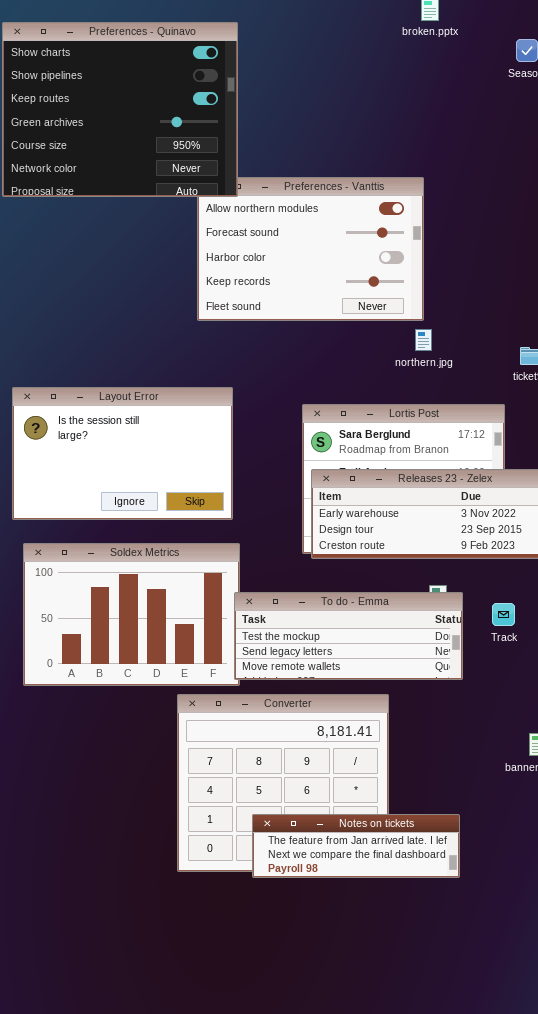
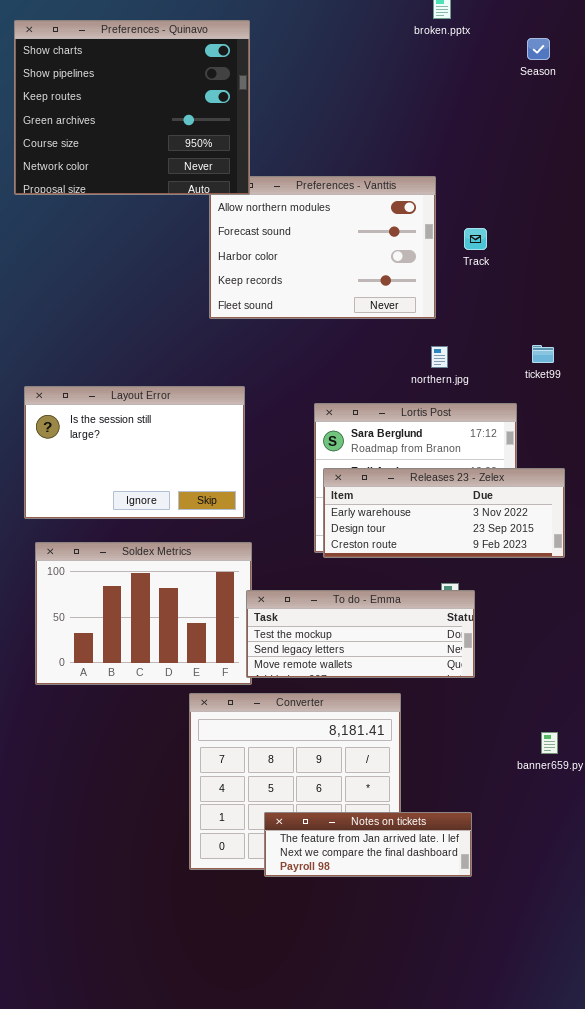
northern.jpg: [415,329,432,351] -> [431,346,448,368], moved
Track: [492,603,515,626] -> [464,228,487,250], moved

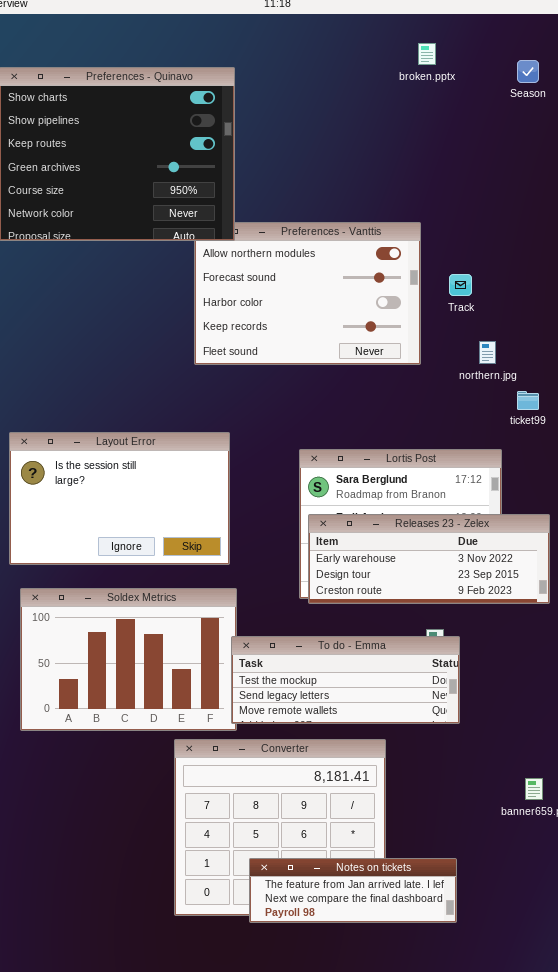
Season: [527,38,550,60] -> [517,60,539,83], moved
northern.jpg: [431,346,448,368] -> [479,341,496,364], moved

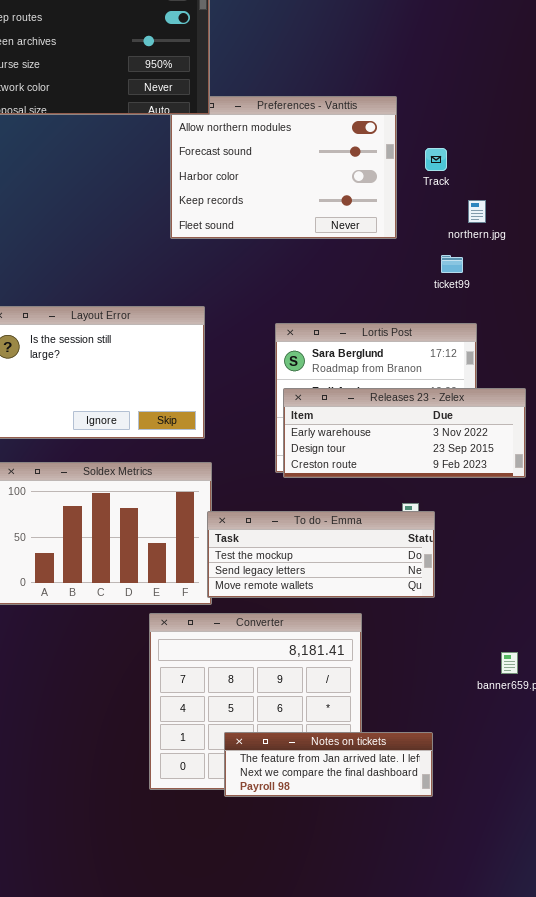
northern.jpg: [479,341,496,364] -> [468,200,486,223], moved
ticket99: [517,391,539,410] -> [441,255,463,273], moved

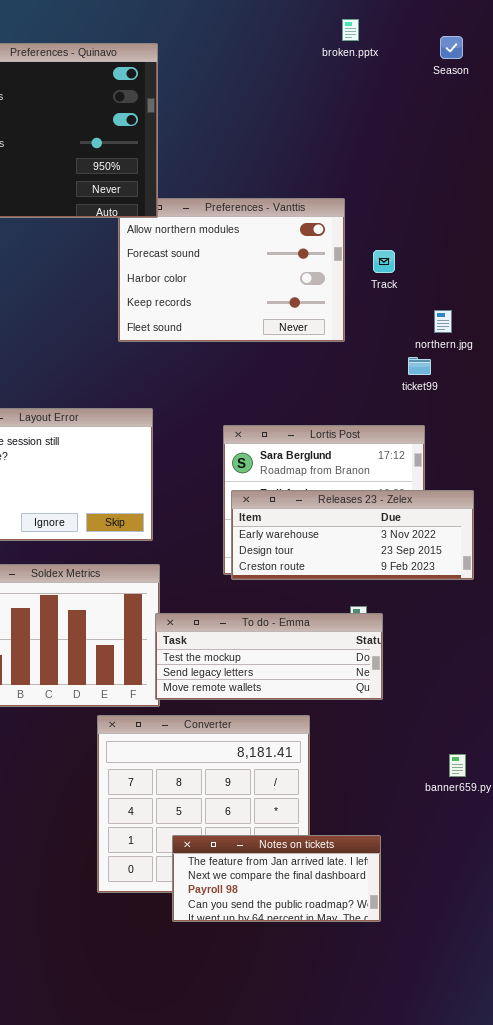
northern.jpg: [468,200,486,223] -> [434,310,452,333], moved
ticket99: [441,255,463,273] -> [408,357,431,375], moved
Notes on tickets: [224,732,433,797] -> [172,835,381,922], resized

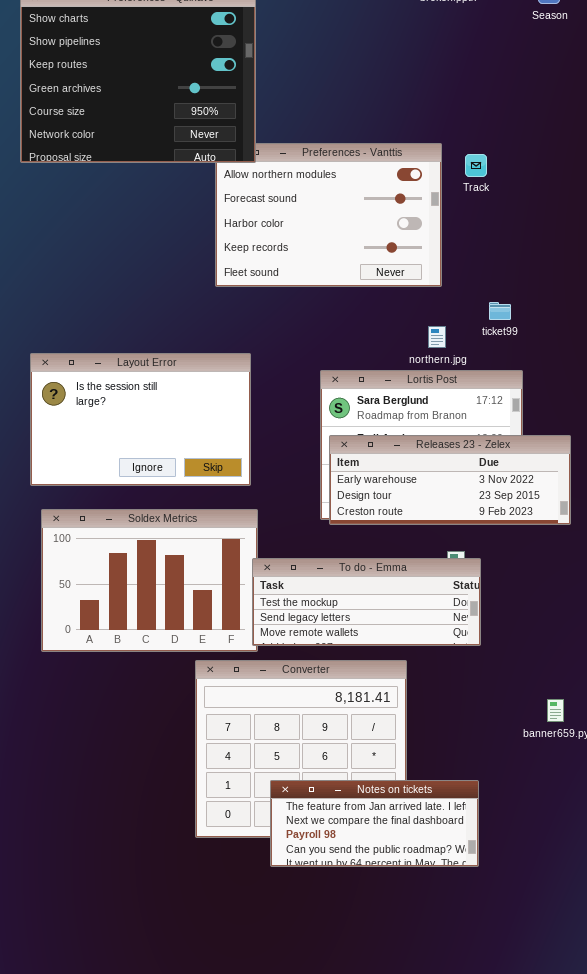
Track: [373,250,395,273] -> [465,154,487,177], moved
northern.jpg: [434,310,452,333] -> [428,326,446,348], moved
ticket99: [408,357,431,375] -> [489,302,511,320], moved

